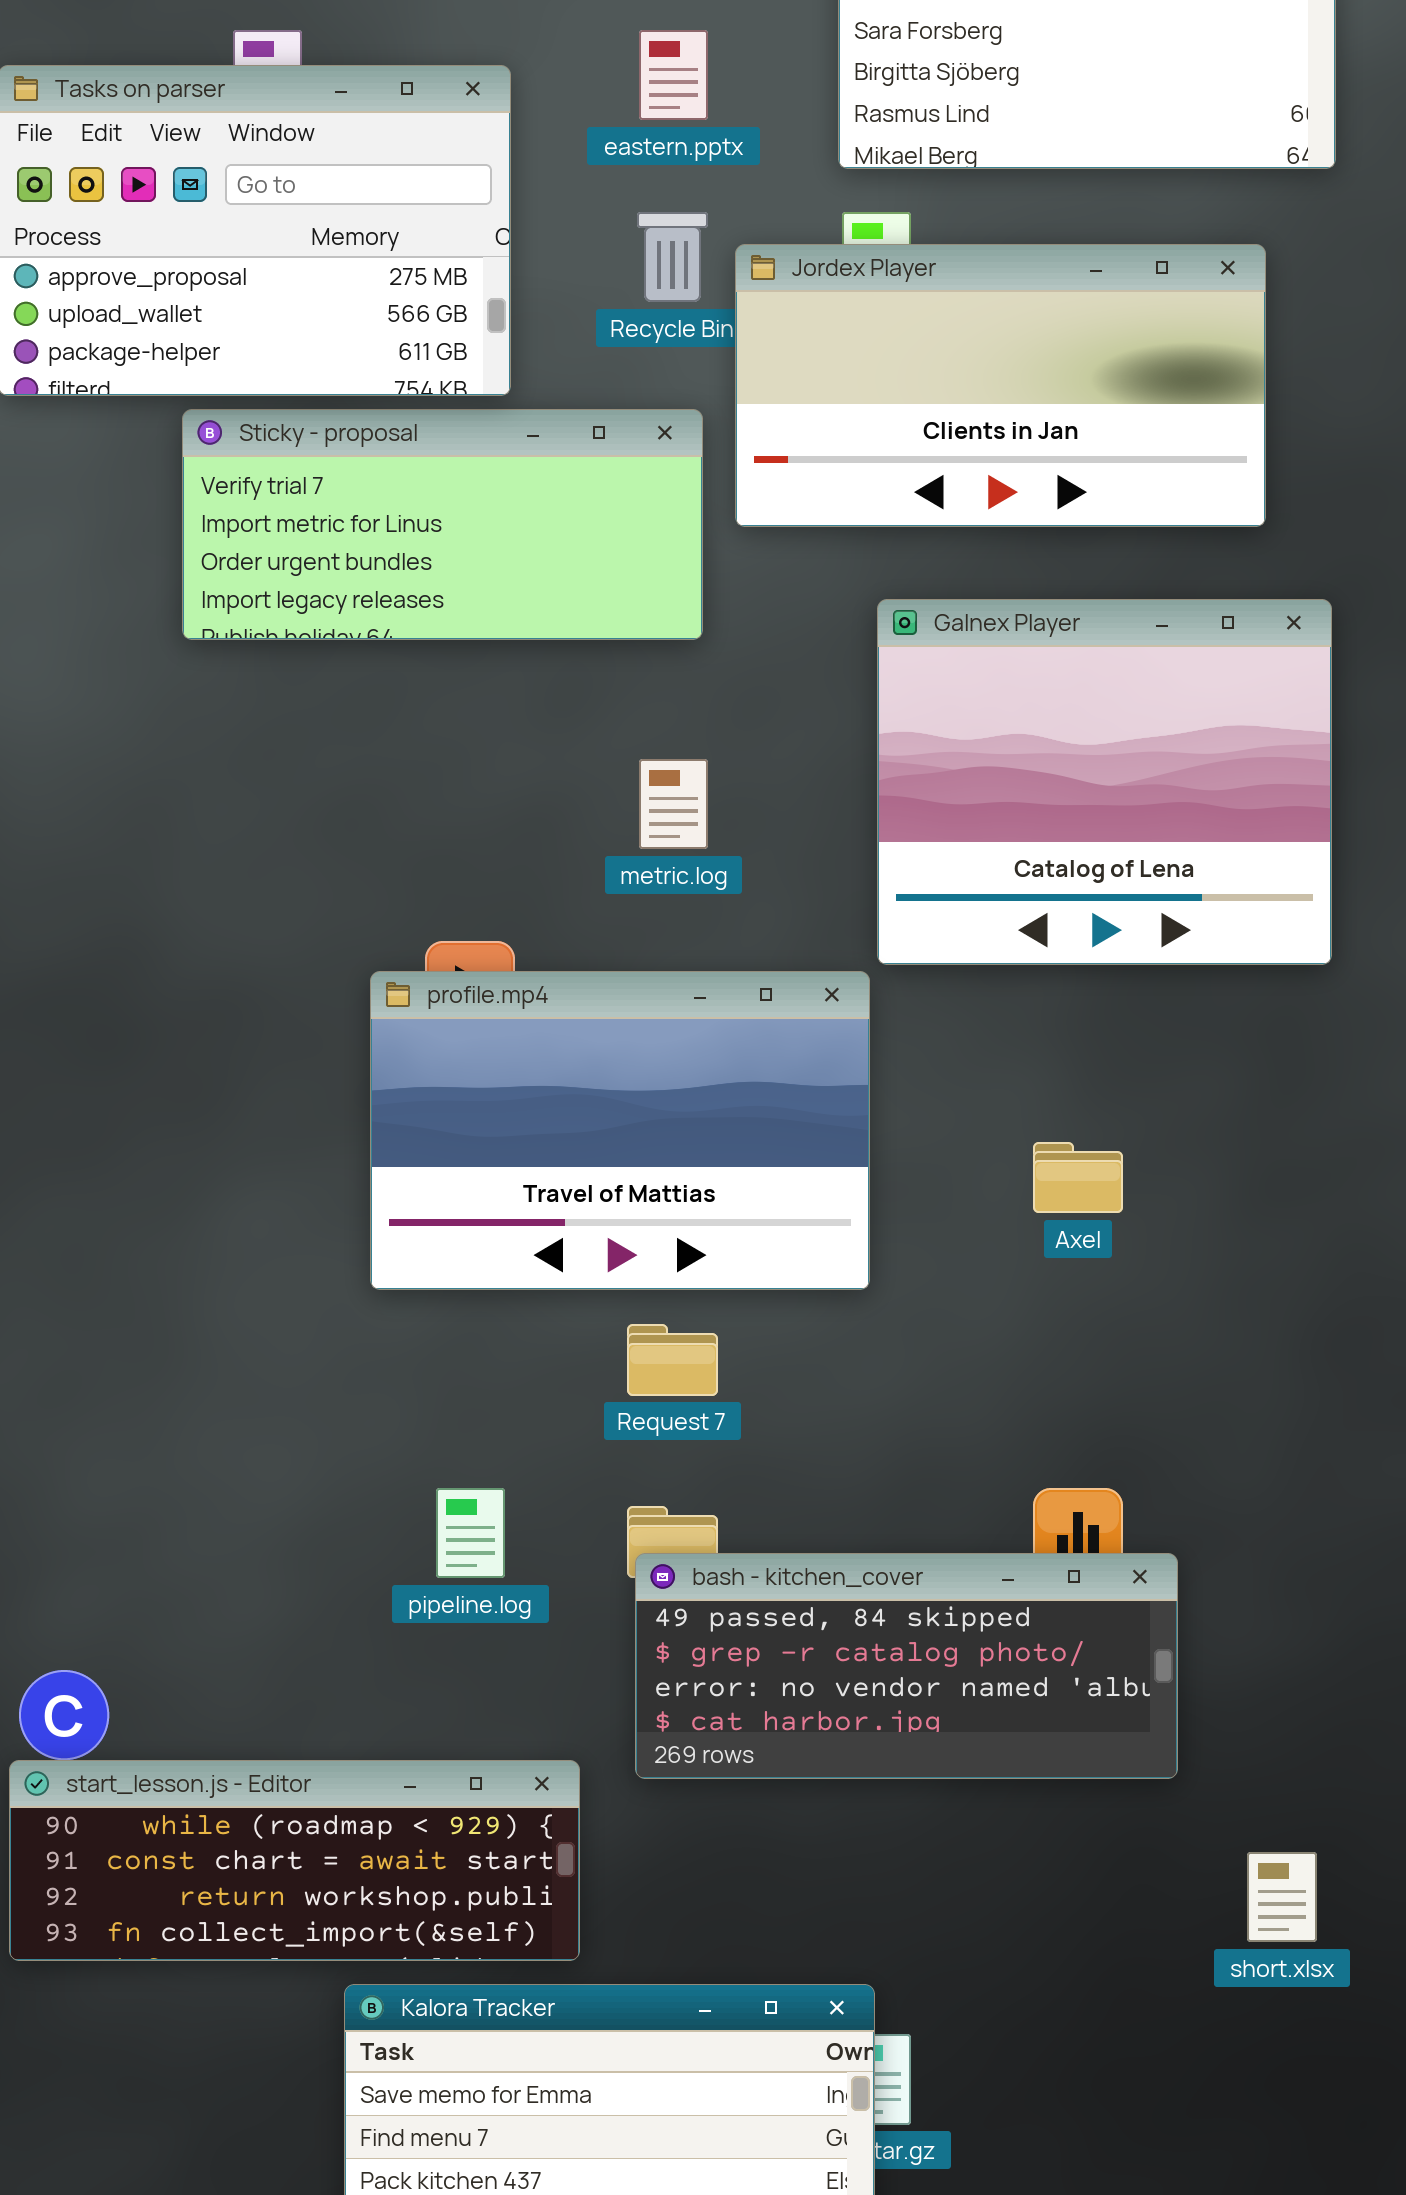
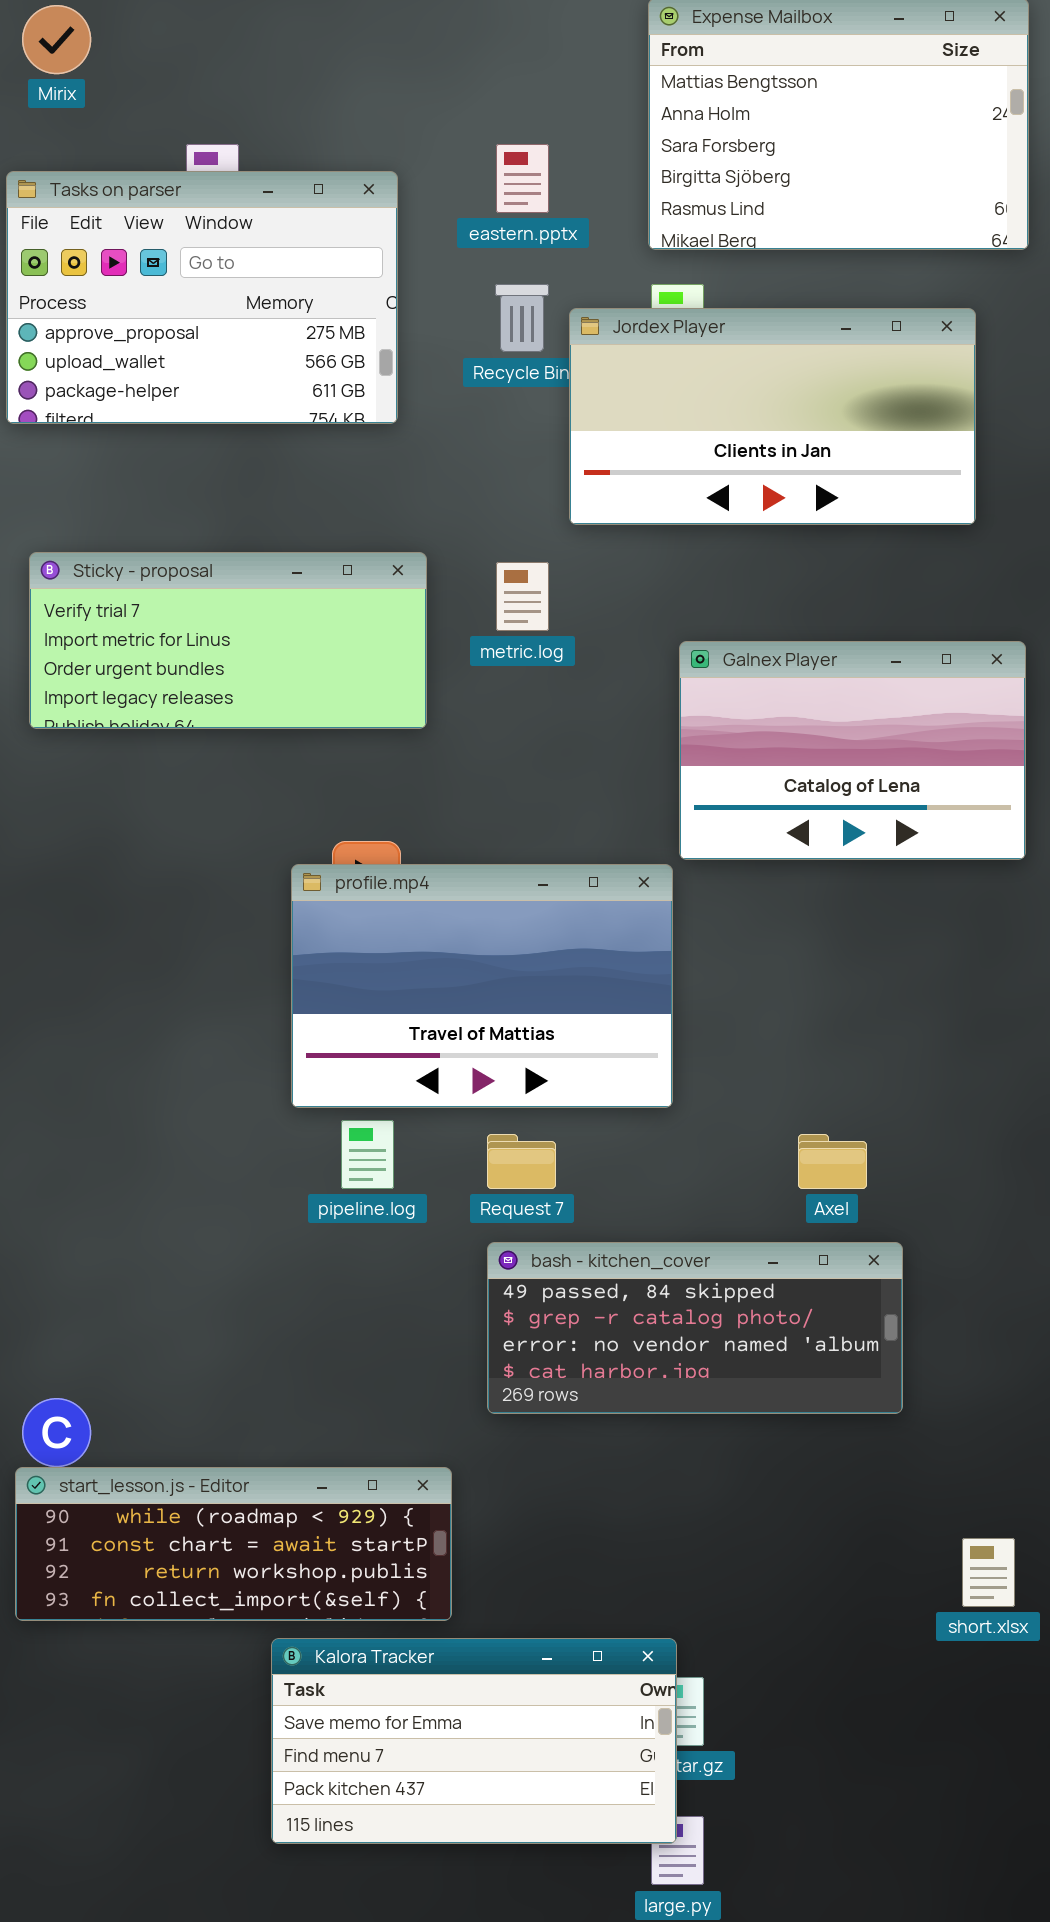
Sticky - proposal: [182,409,703,640] -> [29,552,427,729], moved
Galnex Player: [877,599,1332,965] -> [679,641,1026,860], resized
metric.log: [639,759,708,849] -> [496,562,549,631], moved
Axel: [1033,1142,1123,1213] -> [798,1134,867,1189], moved
pipeline.log: [436,1488,505,1578] -> [341,1120,394,1189], moved
bash - kitchen_cover: [635,1553,1178,1779] -> [487,1242,903,1414], moved

